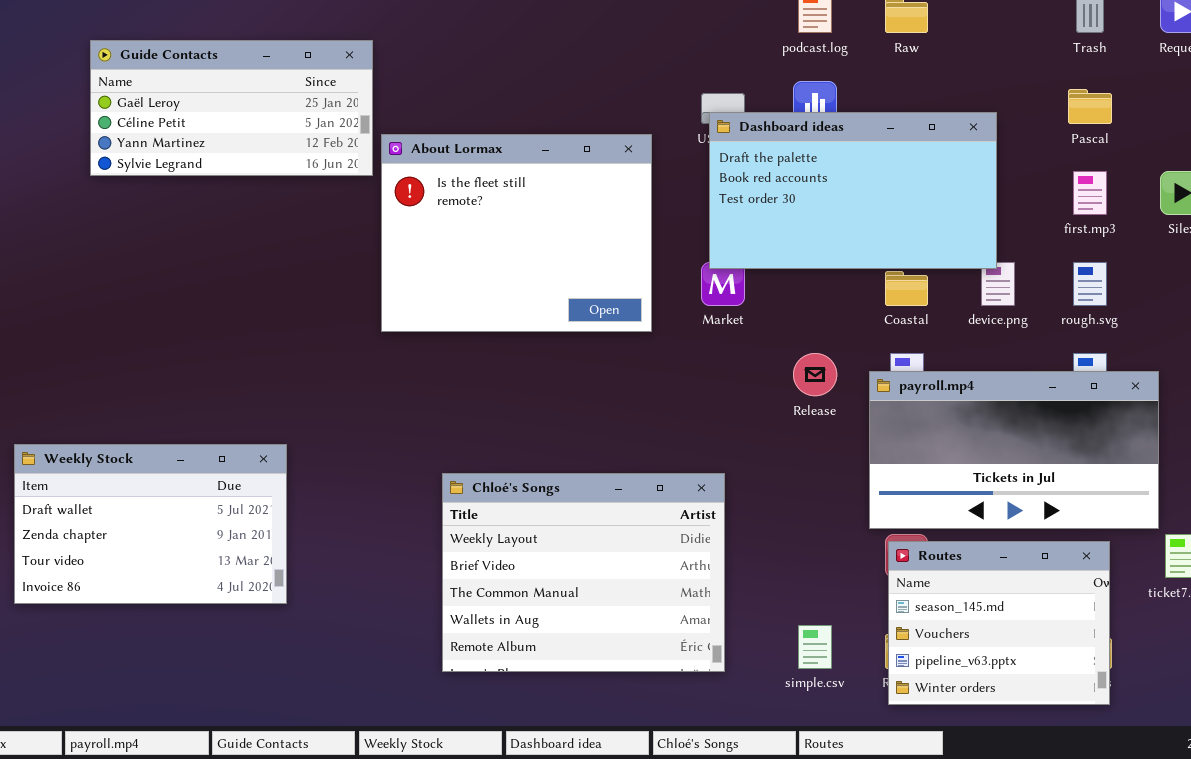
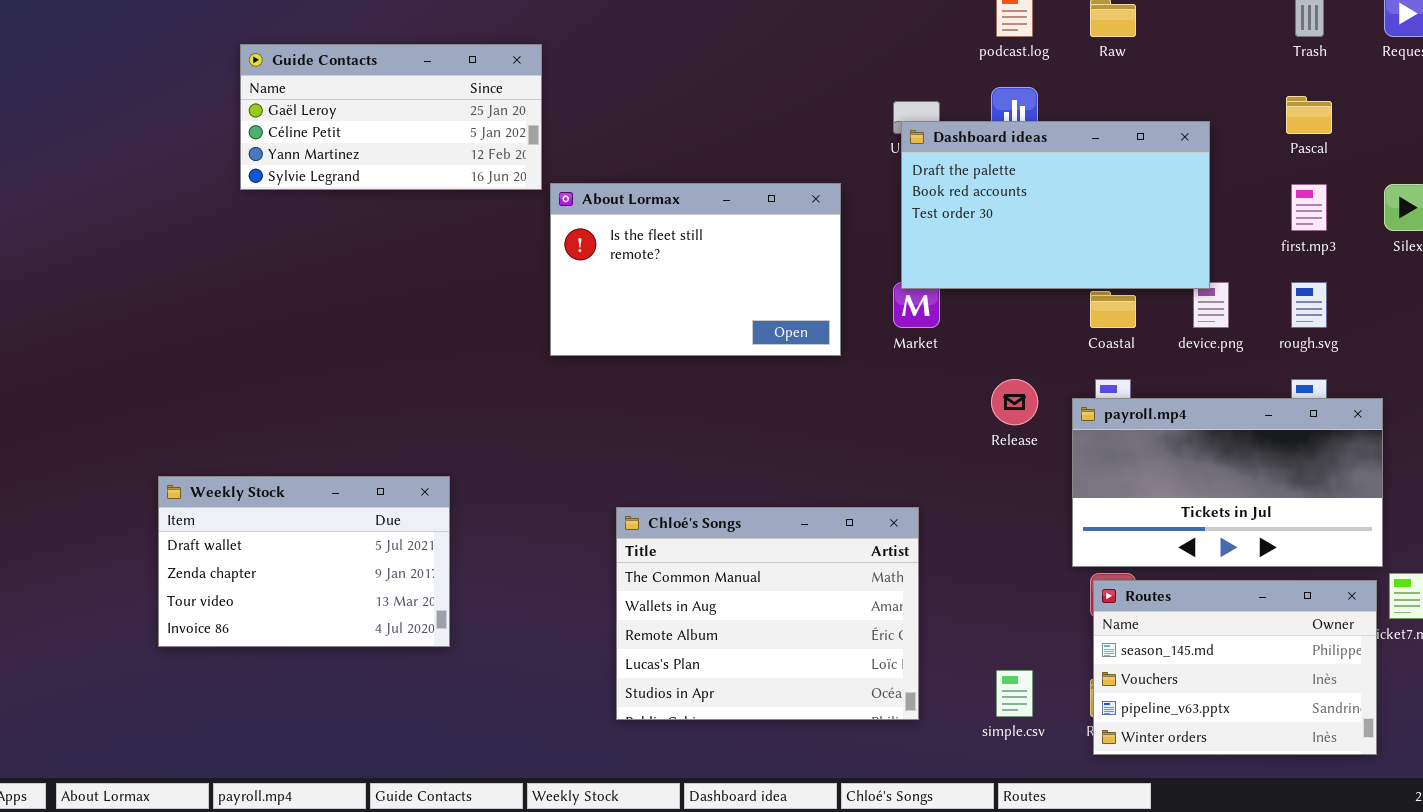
About Lormax: [381,134,652,332] -> [550,183,841,356], resized
Chloé's Songs: [442,473,725,672] -> [616,507,919,720], scrolled down 2 rows
Routes: [888,541,1110,705] -> [1093,580,1377,755], resized

